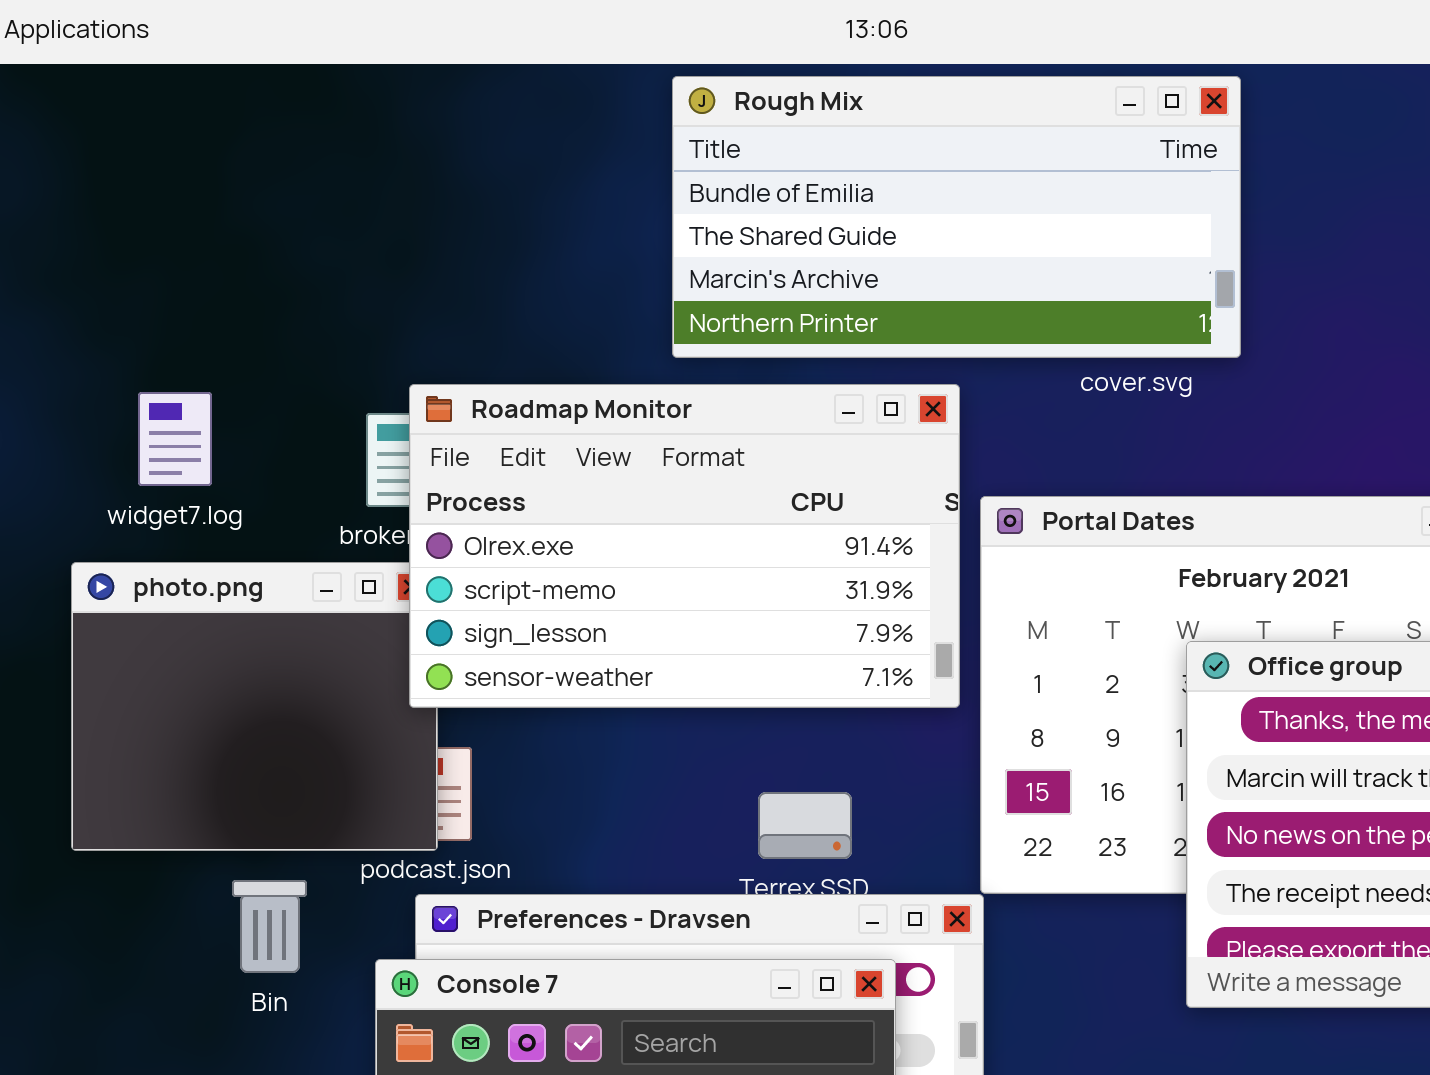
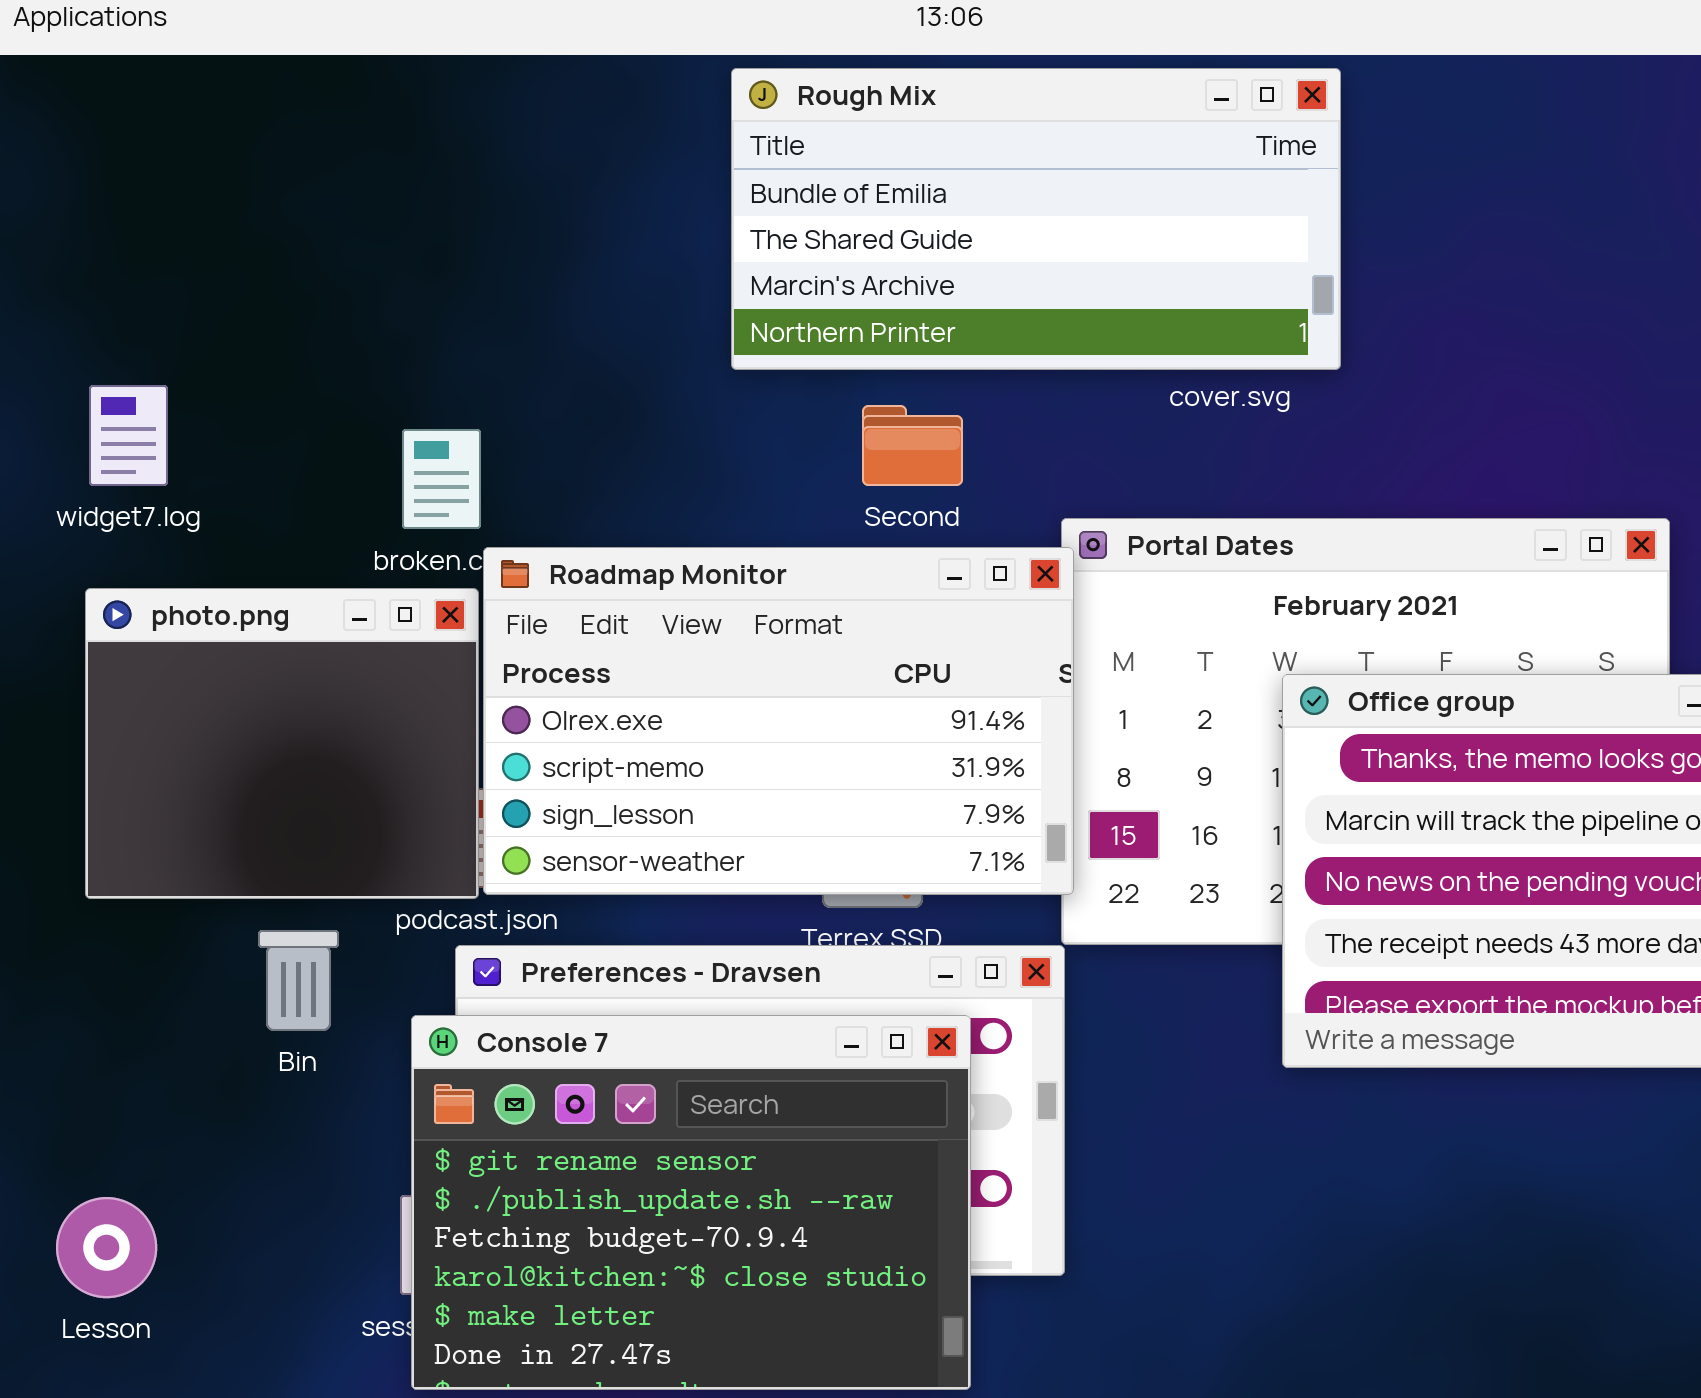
Roadmap Monitor: [409,384,960,708] -> [483,547,1074,895], moved
widget7.log: [138,392,212,486] -> [89,385,168,486], moved

